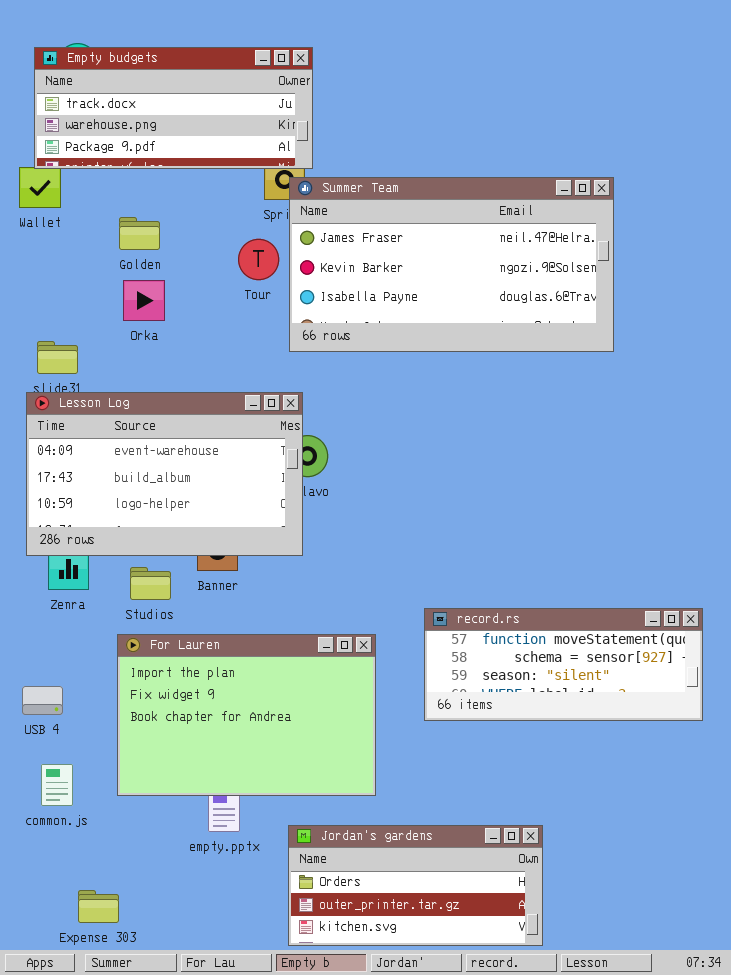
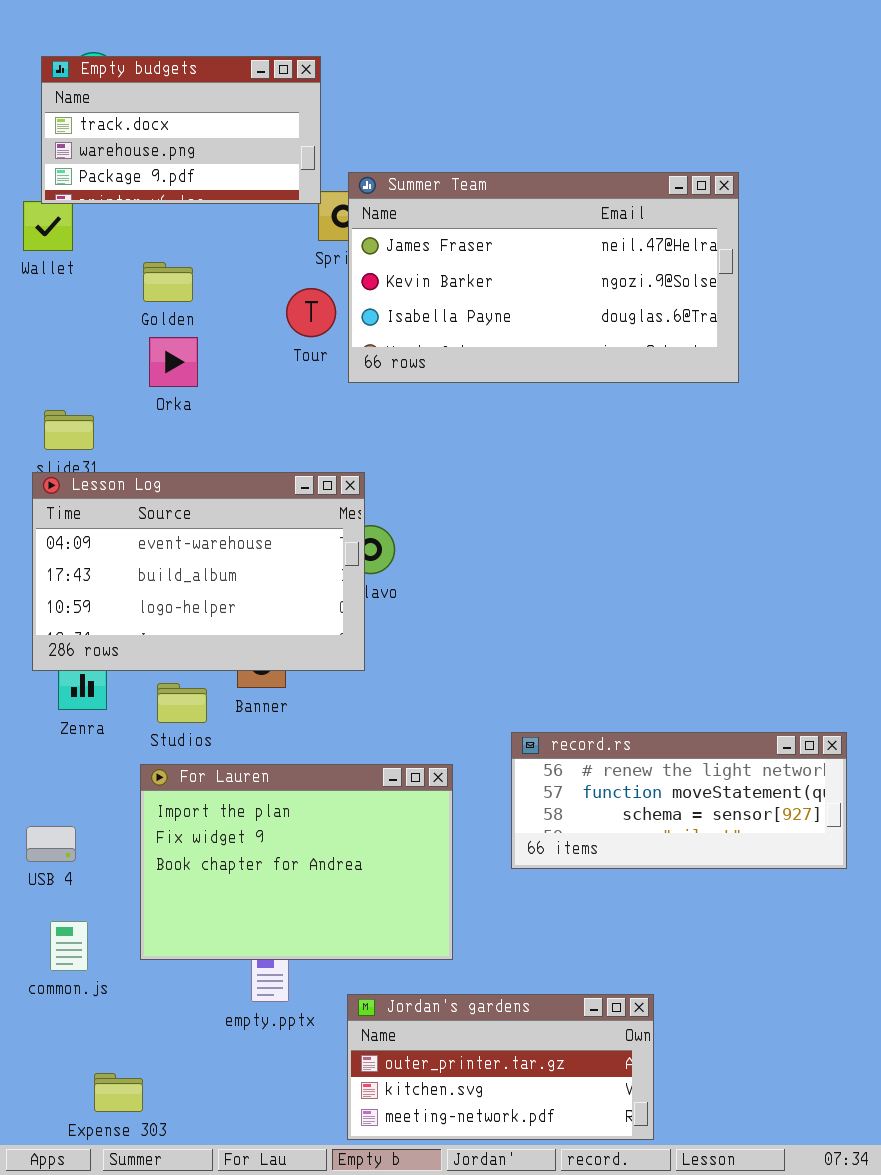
Empty budgets: [34,47,313,169] -> [41,56,321,204], resized
Summer Team: [289,177,614,352] -> [348,172,739,383], moved
record.rs: [424,608,703,721] -> [511,732,847,869], scrolled up 1 row
Jordan's gardens: [288,825,543,946] -> [347,994,654,1140], scrolled down 1 row

